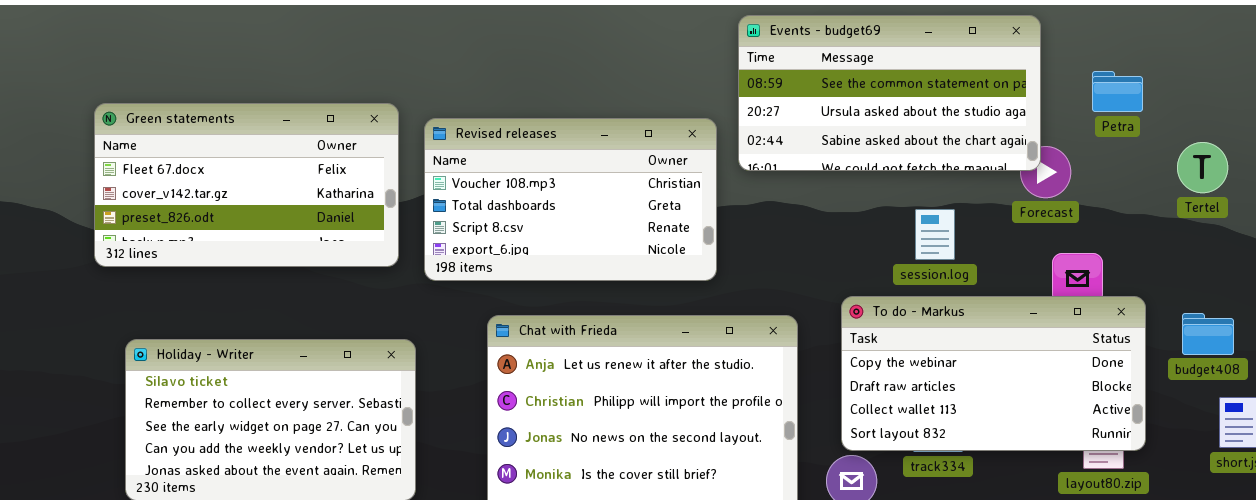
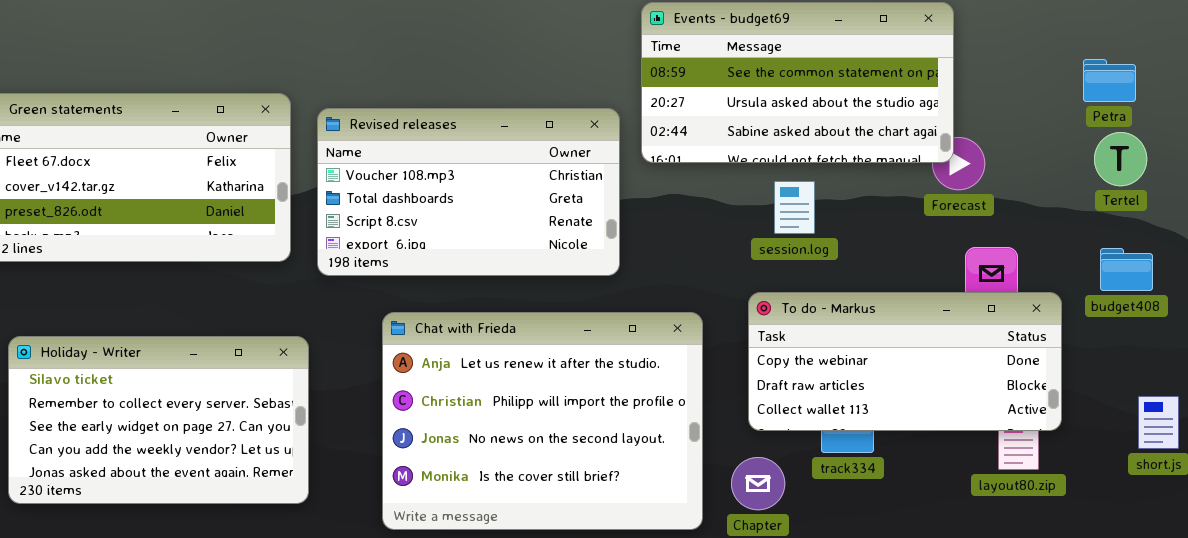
Petra: [1092,71,1143,112] -> [1083,59,1136,102], moved
session.log: [915,209,955,260] -> [774,181,815,234], moved
To do - Markus: [841,296,1146,451] -> [748,292,1062,431], resized
budget408: [1182,313,1234,355] -> [1100,248,1153,291], moved

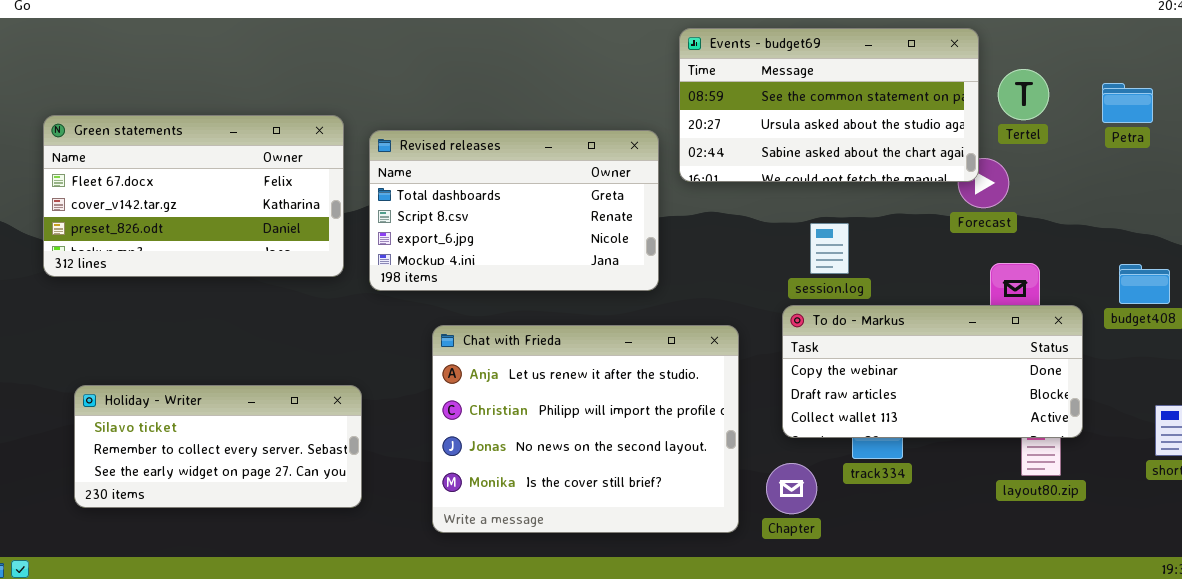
Revised releases: [317,108,620,276] -> [369,130,659,291], scrolled down 1 row
Tertel: [1094,132,1147,186] -> [998,69,1049,120], moved
session.log: [774,181,815,234] -> [810,223,849,274], moved
Holiday - Writer: [8,336,309,504] -> [74,385,362,508], resized

